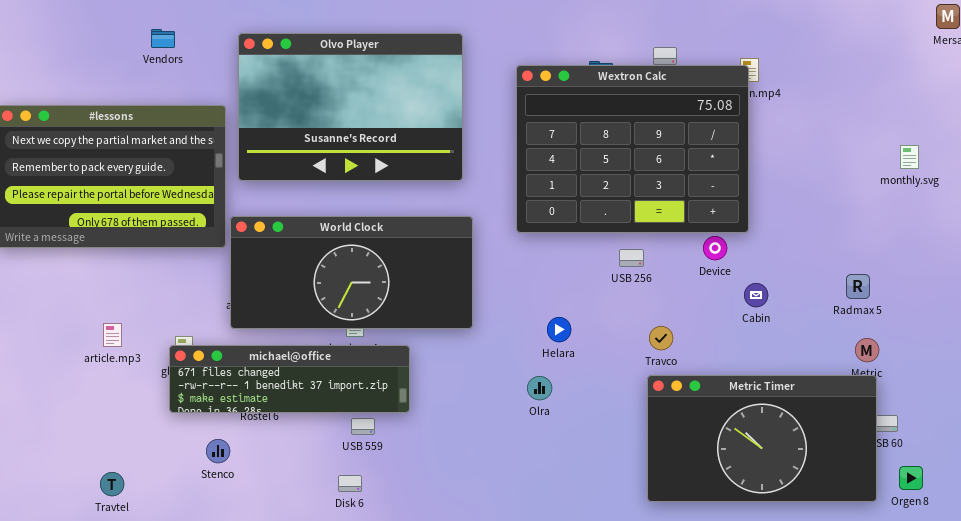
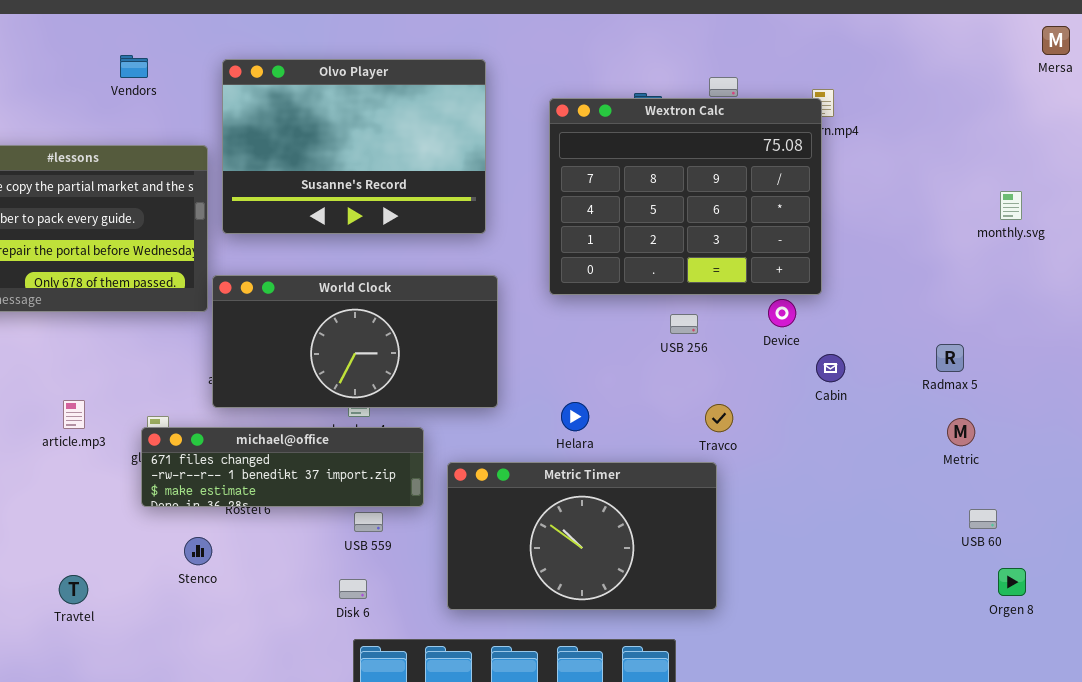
Helara: [547,317,571,342] -> [561,402,589,431], moved
Metric Timer: [647,375,877,502] -> [447,462,717,610], moved

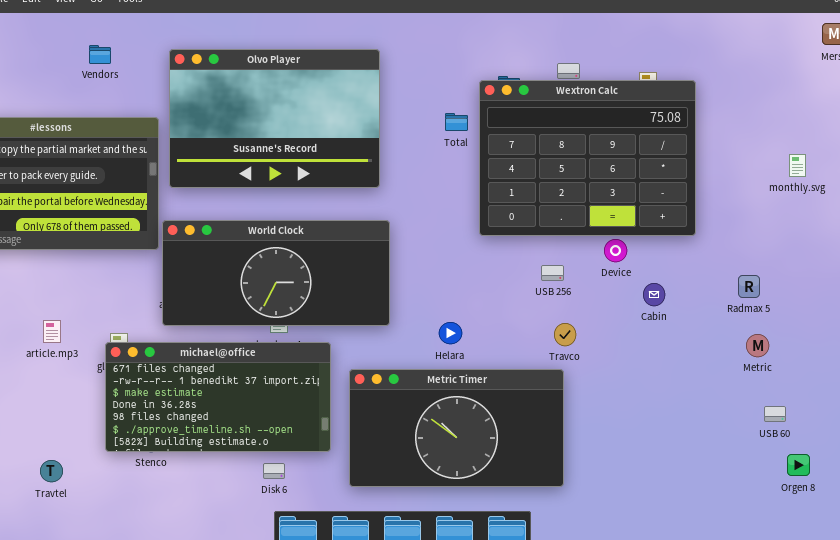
Wextron Calc: [549,98,822,295] -> [479,80,696,236], moved
USB 256: [670,314,698,334] -> [541,265,564,281], moved
michael@office: [141,427,424,507] -> [105,342,331,452], resized

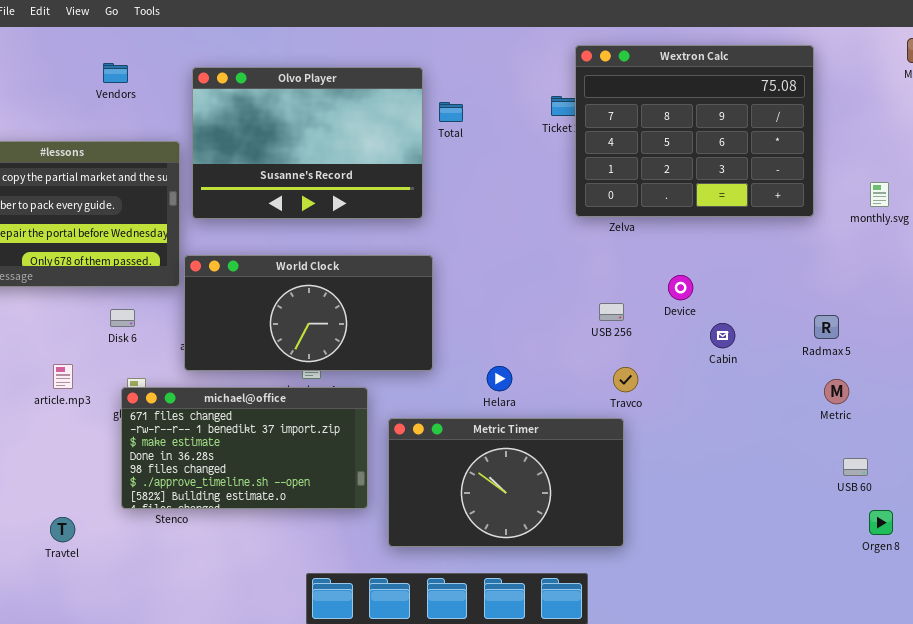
Wextron Calc: [479,80,696,236] -> [575,45,814,217], moved
Total: [445,113,468,131] -> [439,102,463,122], moved
Disk 6: [263,463,285,479] -> [110,309,135,327], moved

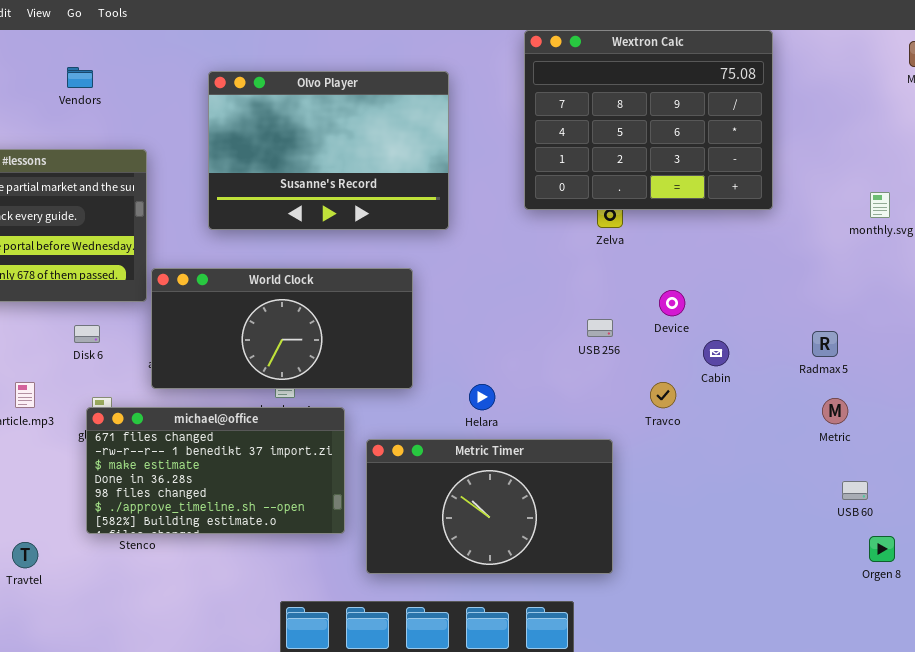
Wextron Calc: [575,45,814,217] -> [524,30,773,210], moved
Olvo Player: [192,67,423,219] -> [208,71,449,230], moved
Travco: [613,367,638,392] -> [650,382,676,408], moved

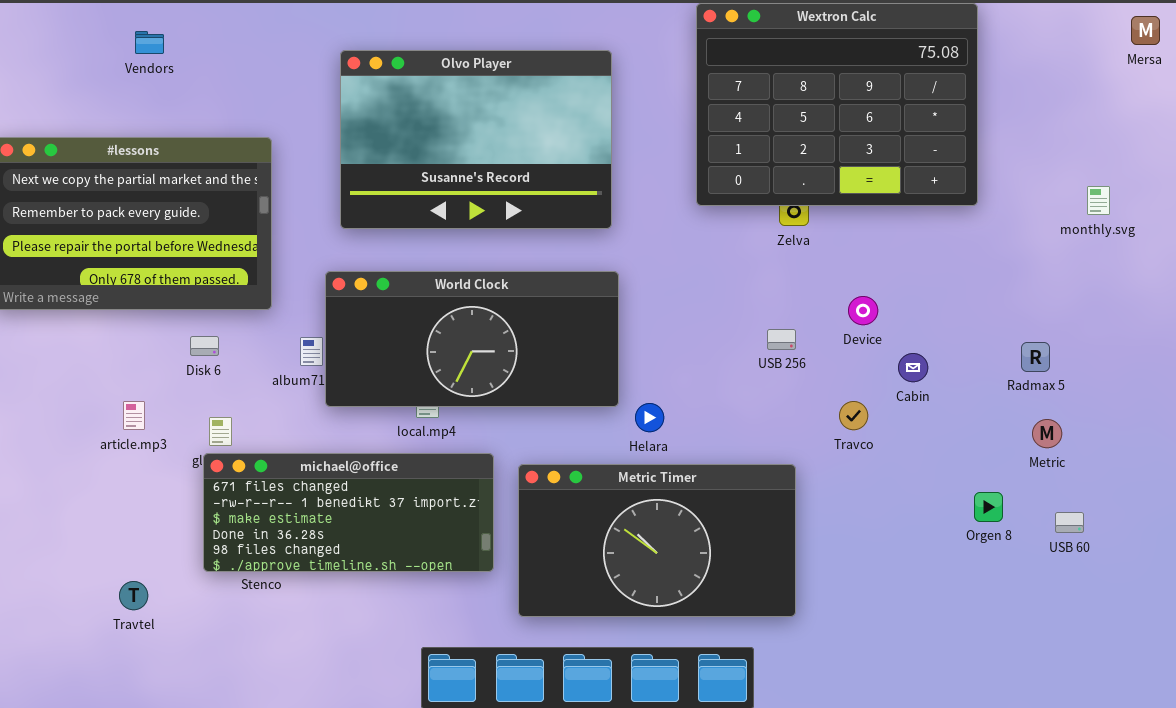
Vendors: [67,67,93,88] -> [135,31,164,54], moved
World Clock: [151,268,413,389] -> [325,271,619,407], moved
michael@office: [86,407,345,534] -> [203,453,494,572], resized
Orgen 8: [869,536,895,562] -> [974,492,1003,522], moved

